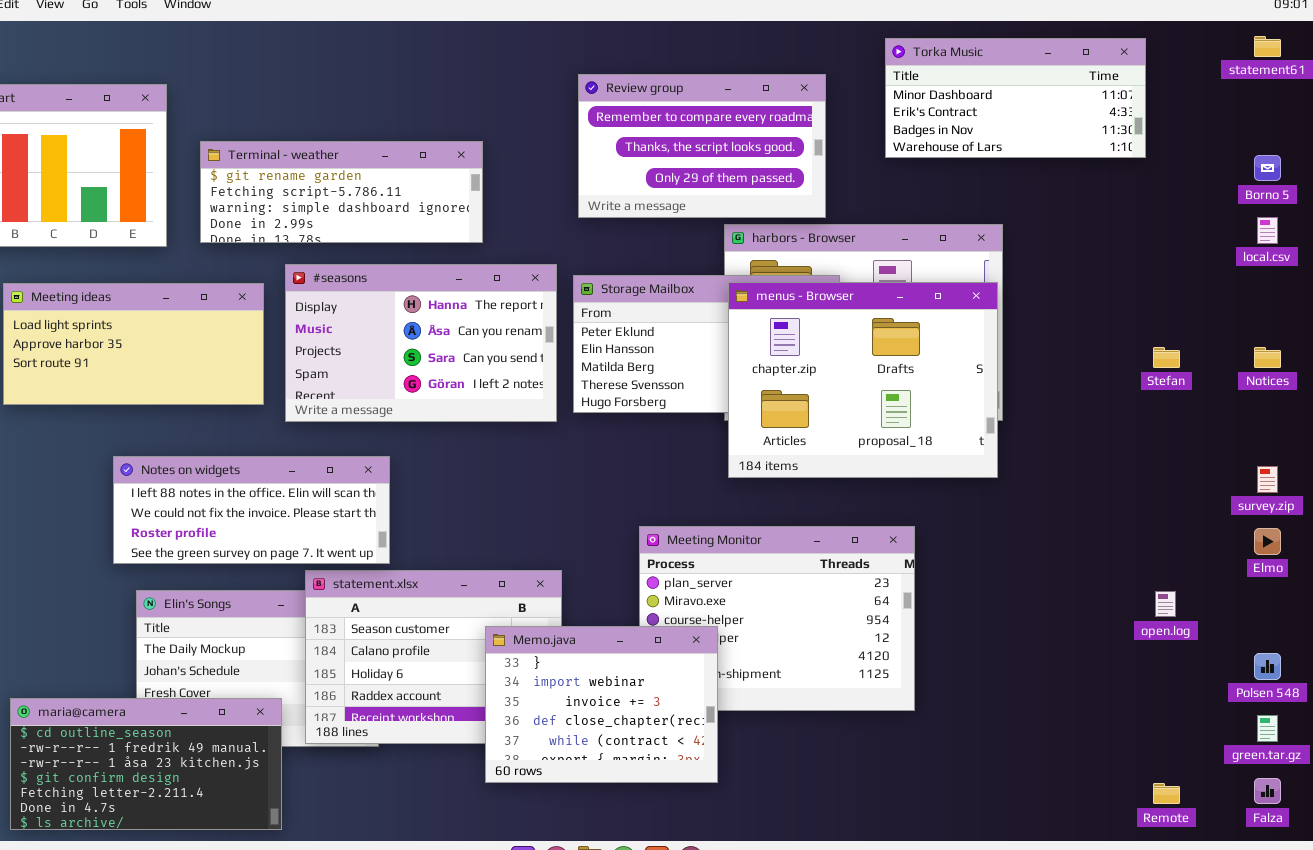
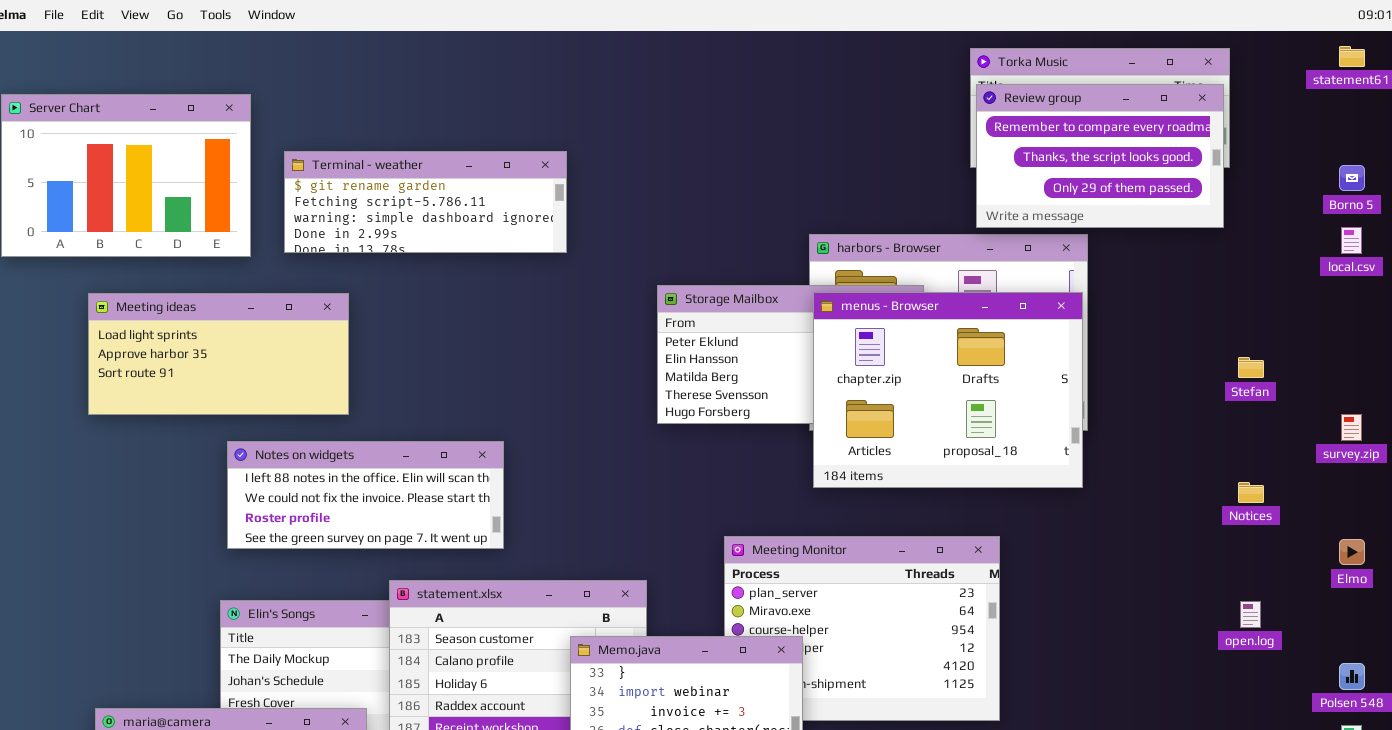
Review group: [578,74,826,218] -> [976,84,1224,228], moved
#seasons: [285,264,557,422] -> none, closed
Notices: [1254,347,1281,368] -> [1238,482,1264,503], moved
Notes on widgets: [113,456,390,564] -> [227,441,504,549], moved
survey.zip: [1257,466,1278,493] -> [1341,414,1362,441], moved

